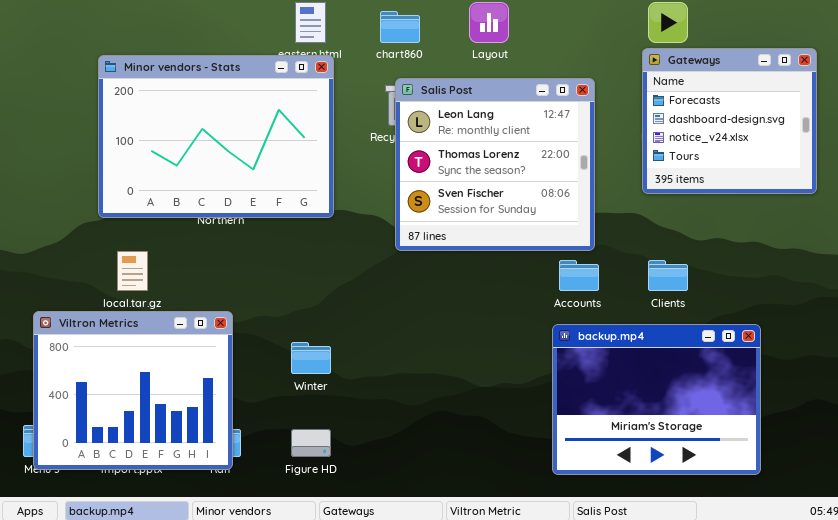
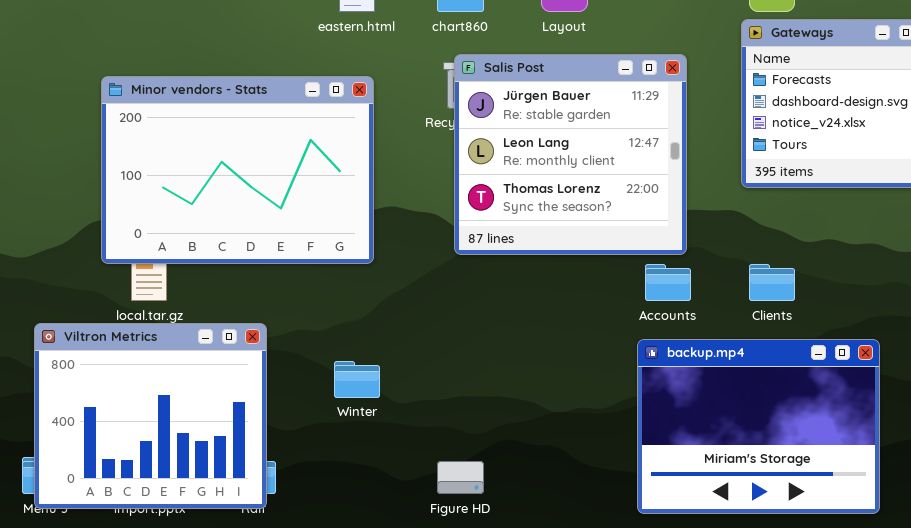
Minor vendors - Stats: [98,55,334,218] -> [101,76,374,264], moved
Salis Post: [395,78,595,251] -> [454,54,687,255], scrolled up 1 row
Figure HD: [291,429,331,457] -> [437,461,484,494], moved

